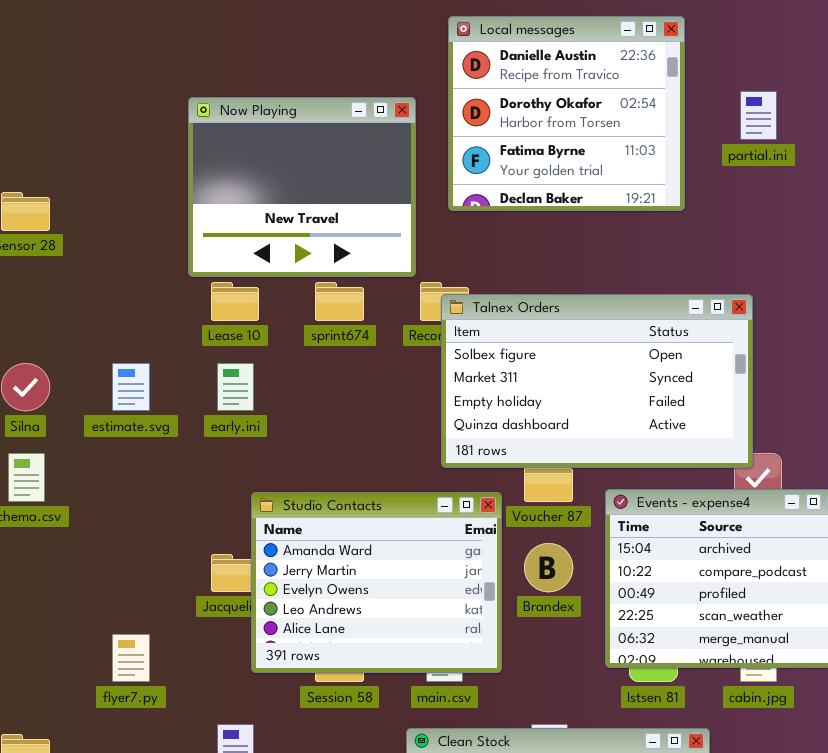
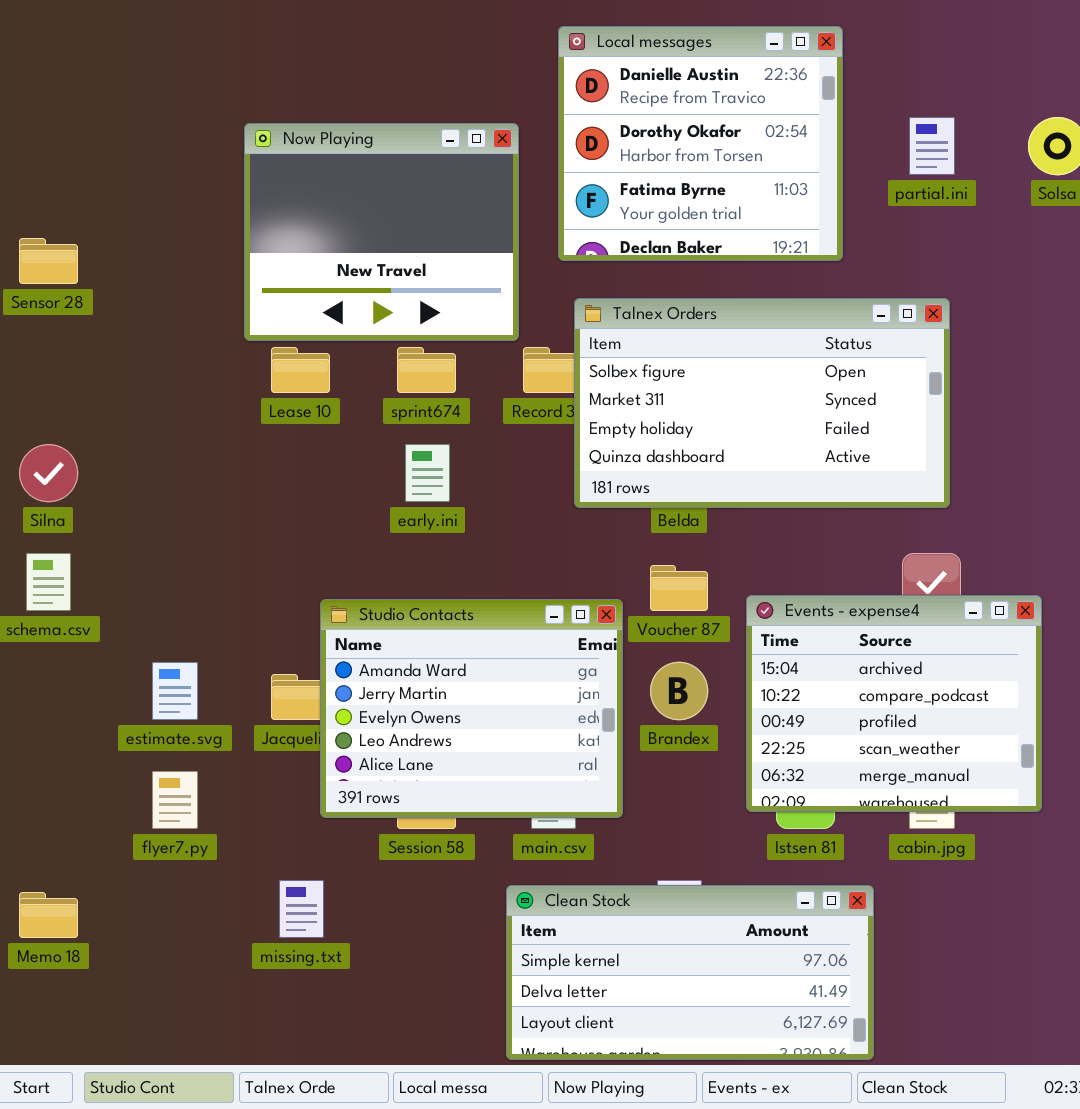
Talnex Orders: [441,294,753,468] -> [574,298,950,508], moved
estimate.svg: [112,363,150,411] -> [152,662,198,720], moved
early.ini: [217,363,254,411] -> [405,444,450,502], moved

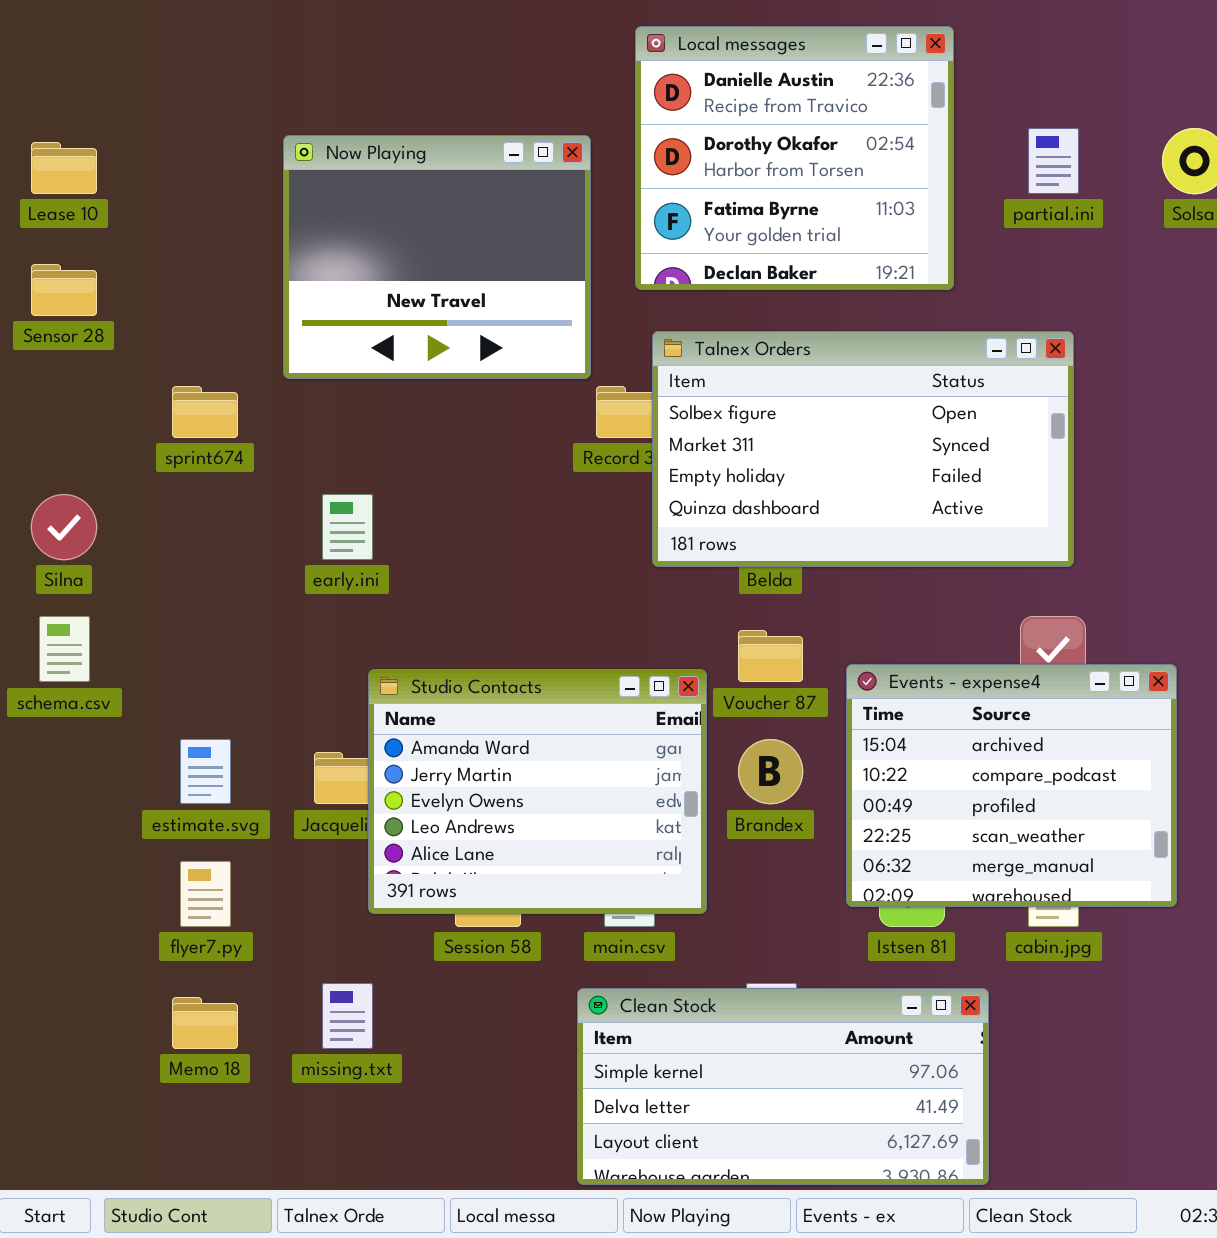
Lease 10: [271,347,330,393] -> [31,142,97,194], moved
sprint674: [397,347,456,393] -> [172,386,238,438], moved
early.ini: [405,444,450,502] -> [322,494,373,560], moved
Memo 18: [19,892,78,938] -> [172,997,238,1049], moved

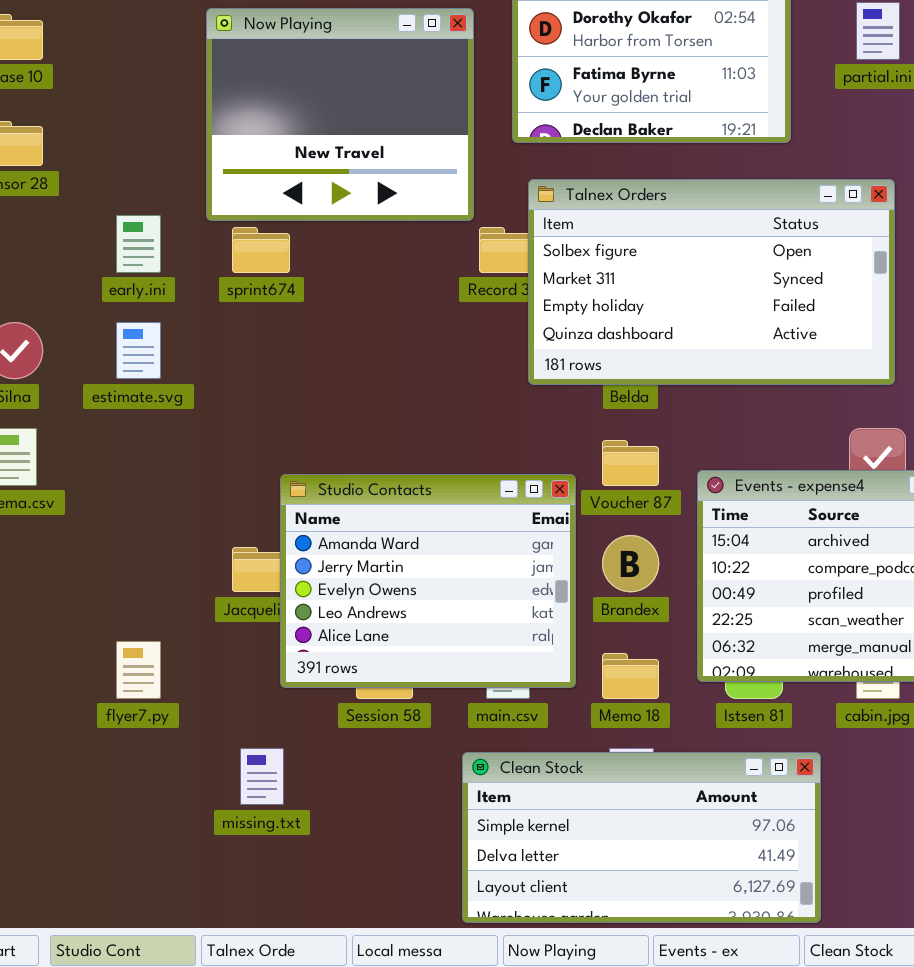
sprint674: [172,386,238,438] -> [232,227,290,273], moved
early.ini: [322,494,373,560] -> [116,215,161,273], moved
estimate.svg: [180,739,231,804] -> [116,322,161,379], moved
Memo 18: [172,997,238,1049] -> [602,653,659,699], moved

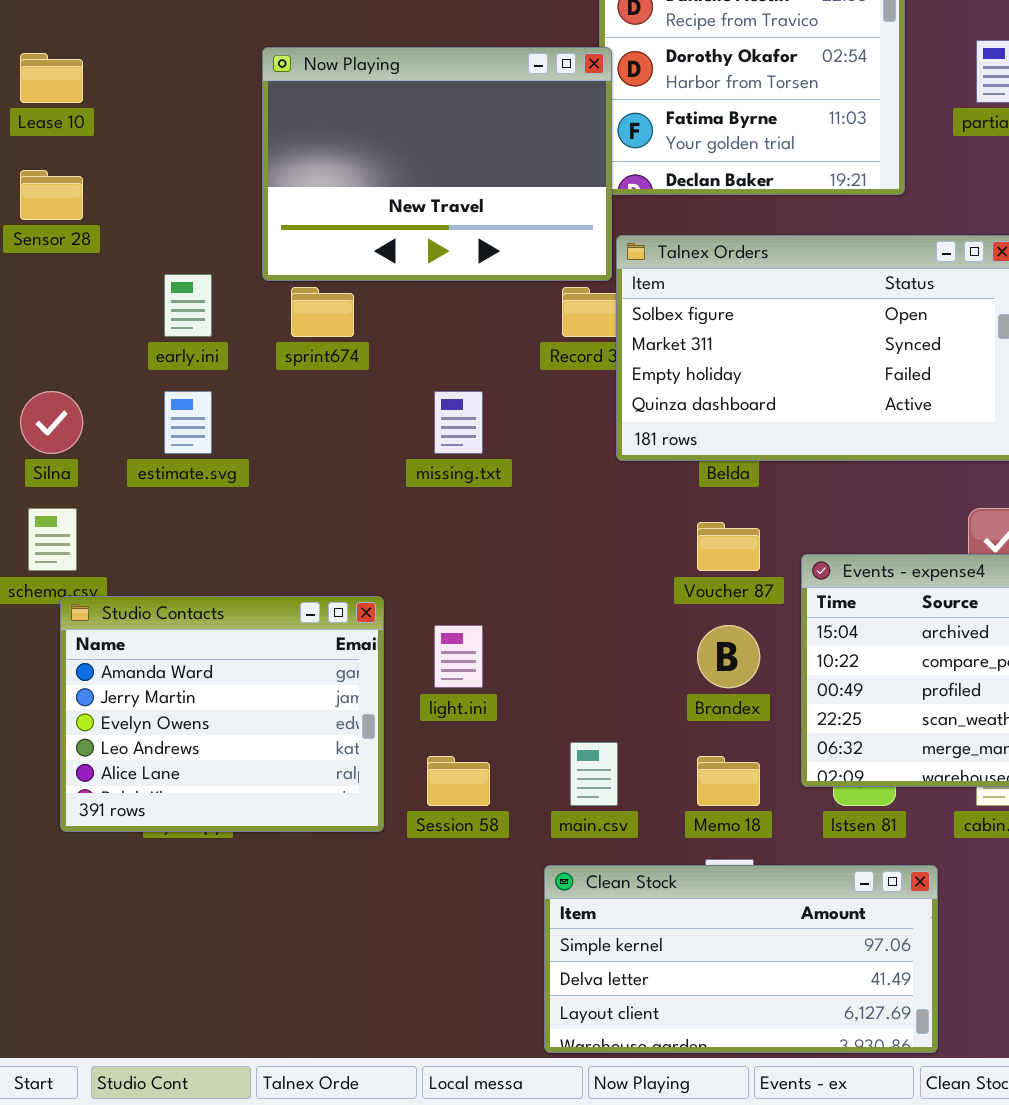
Now Playing: [206,8,474,221] -> [262,47,612,281], resized
Studio Contacts: [280,474,576,688] -> [60,596,384,832], moved
missing.txt: [240,748,284,805] -> [434,391,483,454], moved

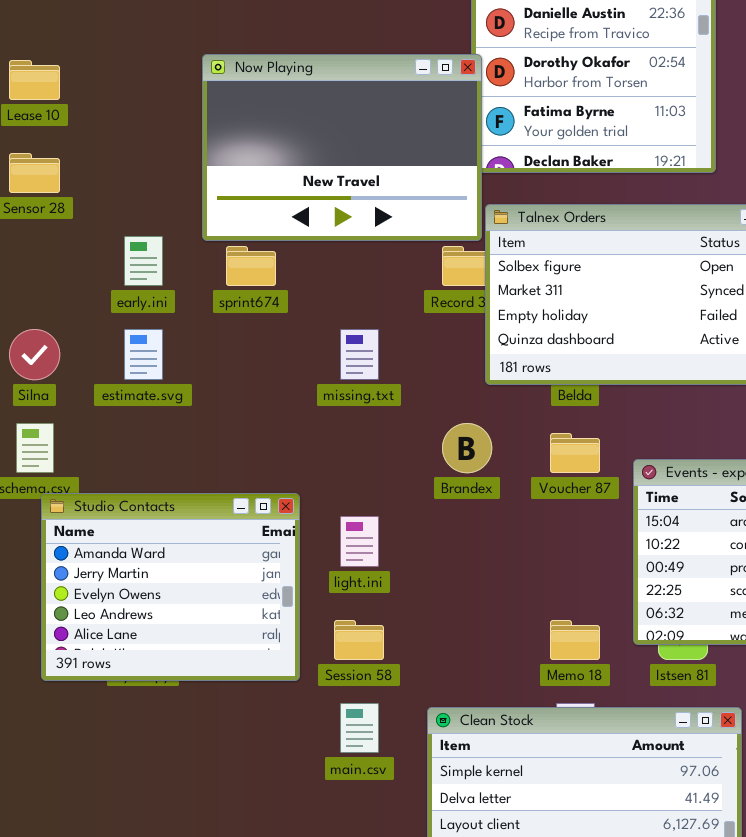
Brandex: [697,625,760,688] -> [442,423,492,473], moved
main.csv: [570,742,618,806] -> [340,703,379,753], moved

